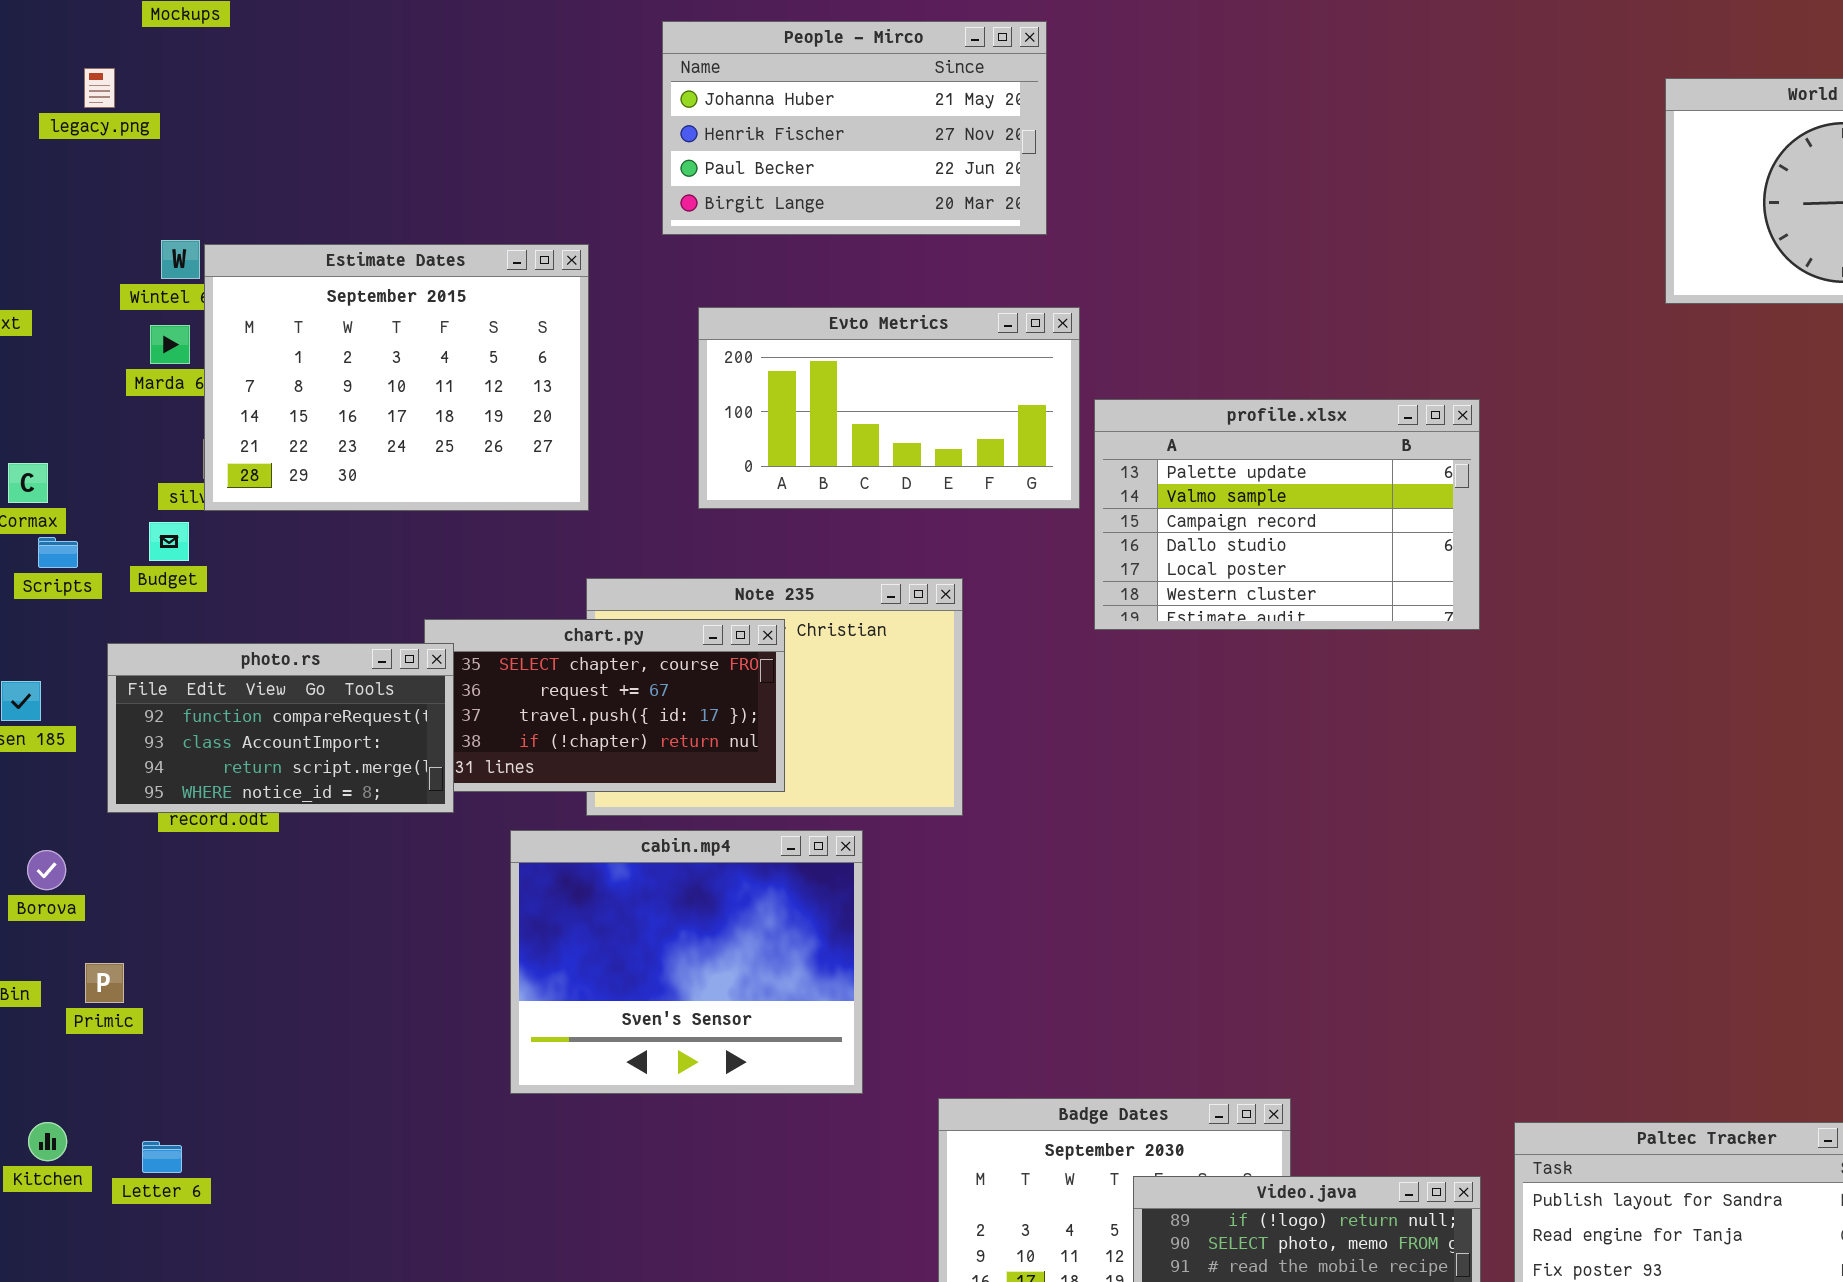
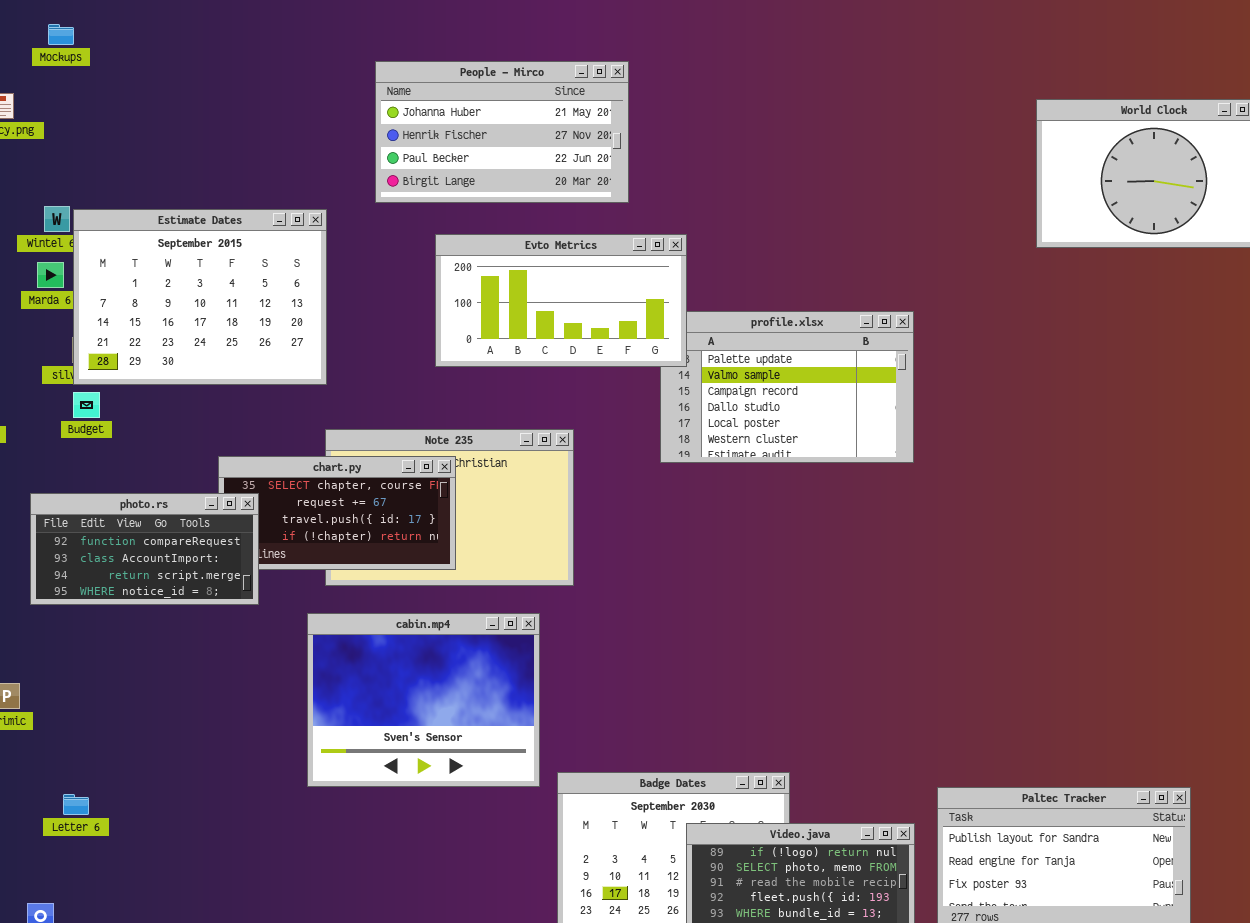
Evto Metrics: [698,307,1080,509] -> [435,234,687,367], moved
Budget: [149,522,189,561] -> [73,392,100,418], moved
photo.rs: [107,643,454,813] -> [30,493,259,605], moved
cabin.mp4: [510,830,863,1094] -> [307,613,540,787], moved
Letter 6: [142,1141,182,1173] -> [63,794,89,815], moved

